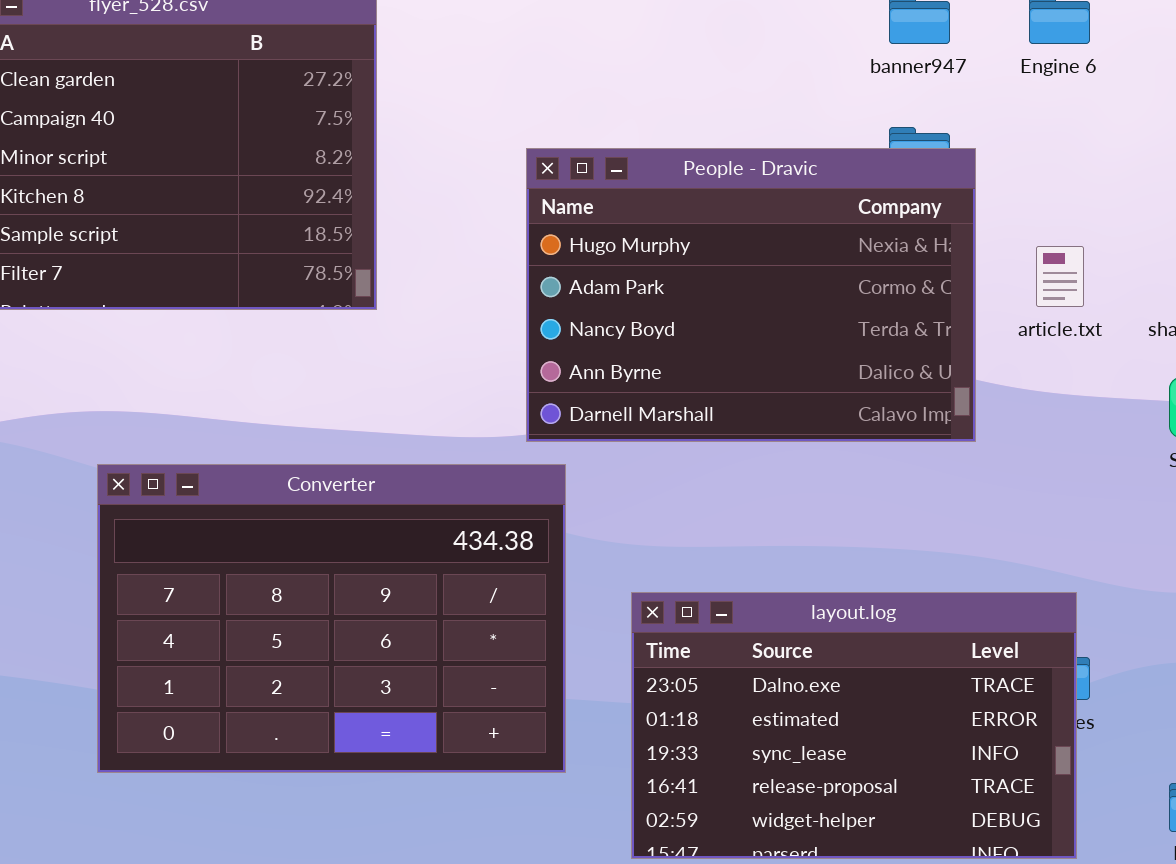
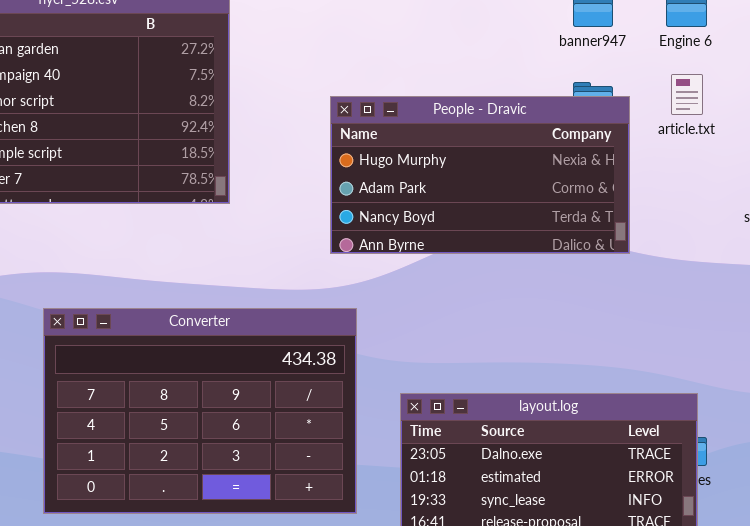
People - Dravic: [526,148,976,442] -> [330,96,630,254], resized
article.txt: [1036,246,1084,307] -> [671,74,703,115], moved

